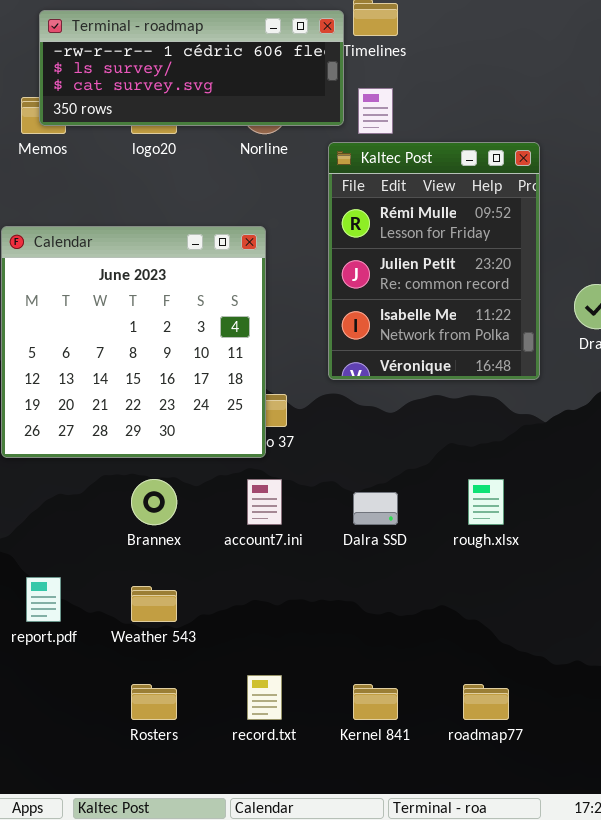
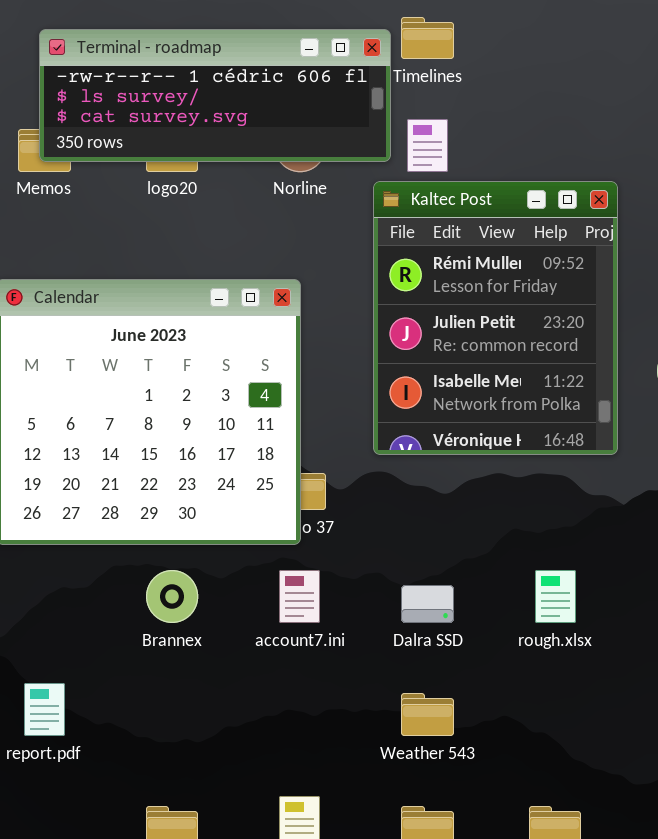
Weather 543: [131,586,177,622] -> [401,693,454,736], moved

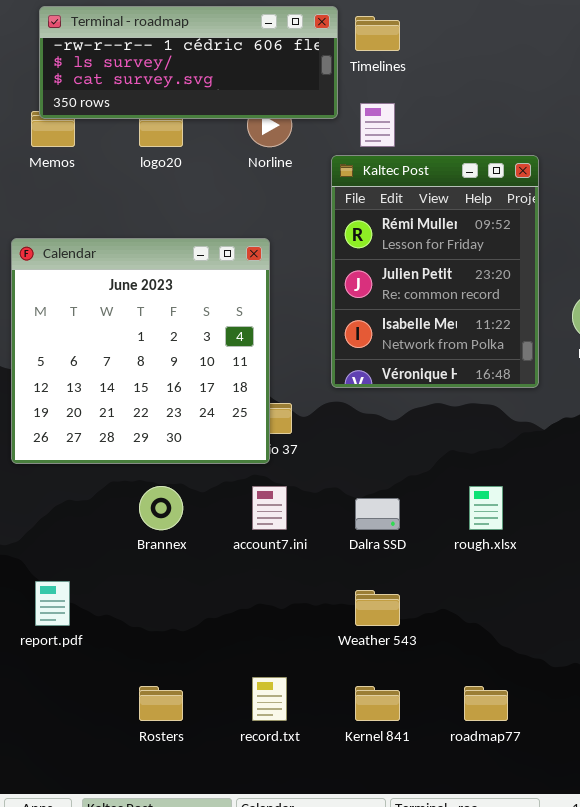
Terminal - roadmap: [39,29,391,162] -> [39,6,338,119], moved

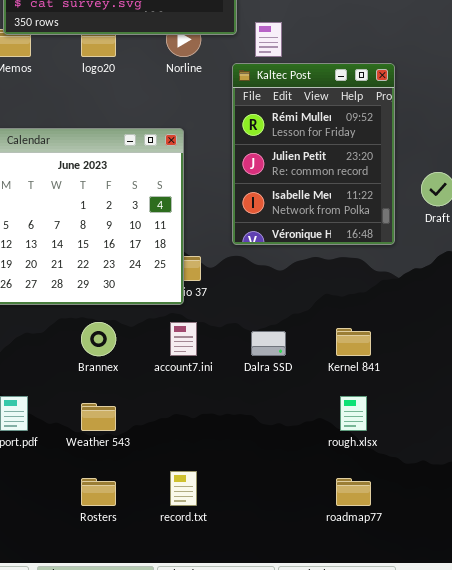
rough.xlsx: [469,486,503,530] -> [340,396,367,431], moved
Weather 543: [355,590,400,626] -> [81,403,116,431], moved
Kernel 841: [355,686,400,721] -> [336,328,371,356], moved

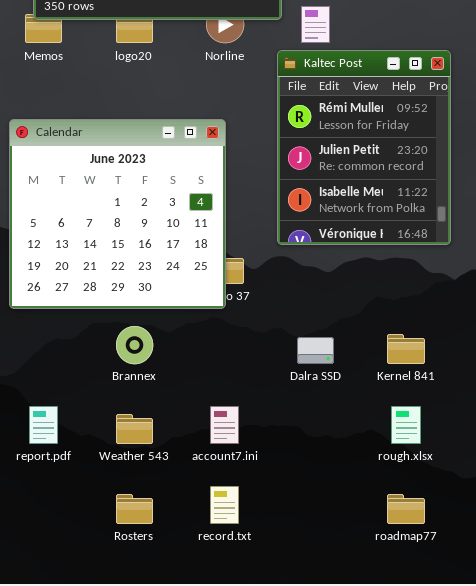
account7.ini: [170,322,197,356] -> [210,406,239,444], moved

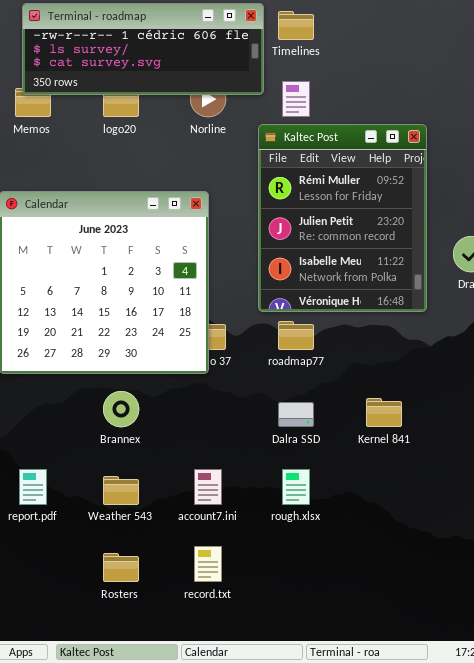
rough.xlsx: [391,406,421,444] -> [282,469,310,505], moved
roadmap77: [387,494,425,524] -> [278,321,314,350], moved

